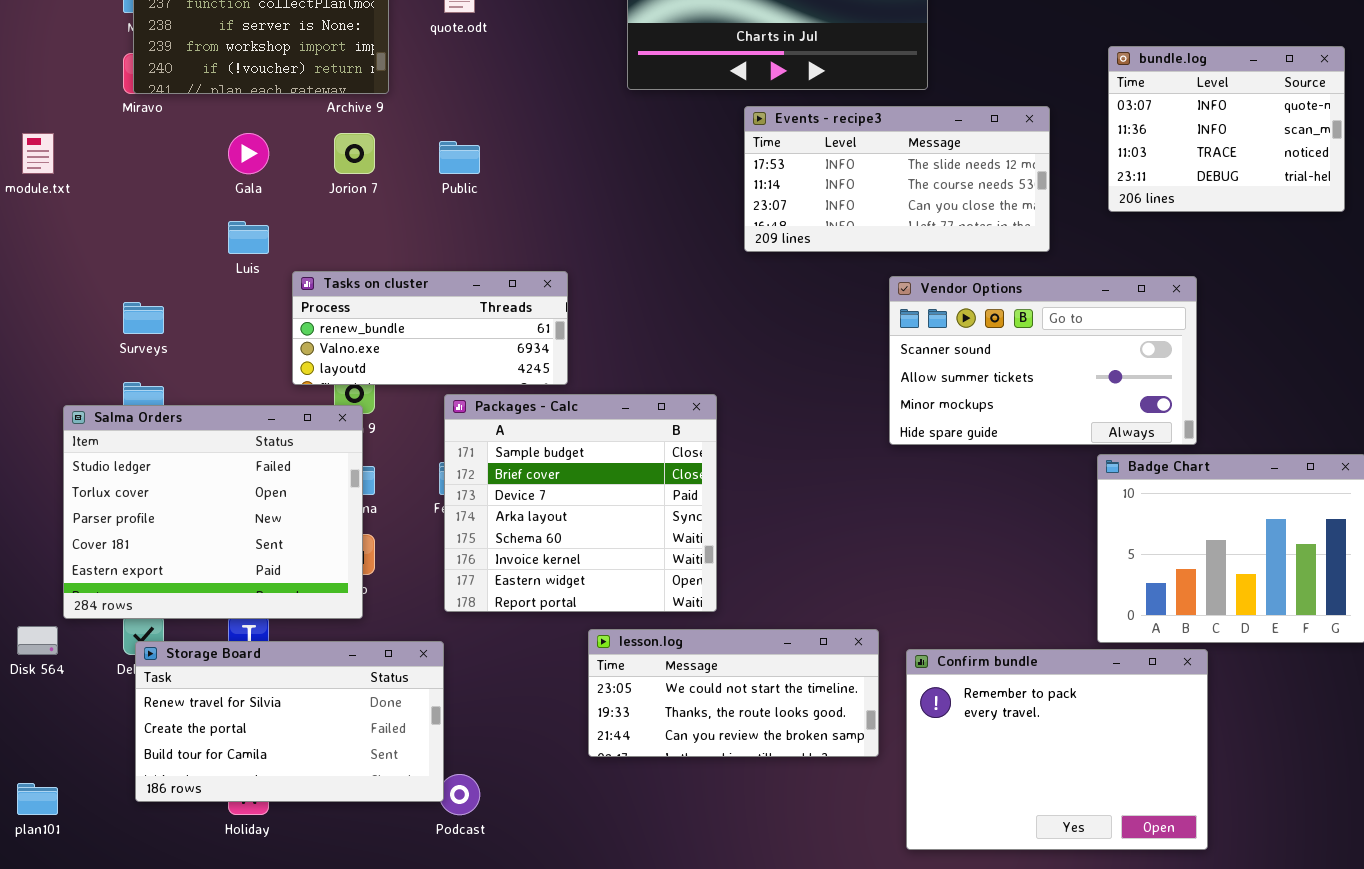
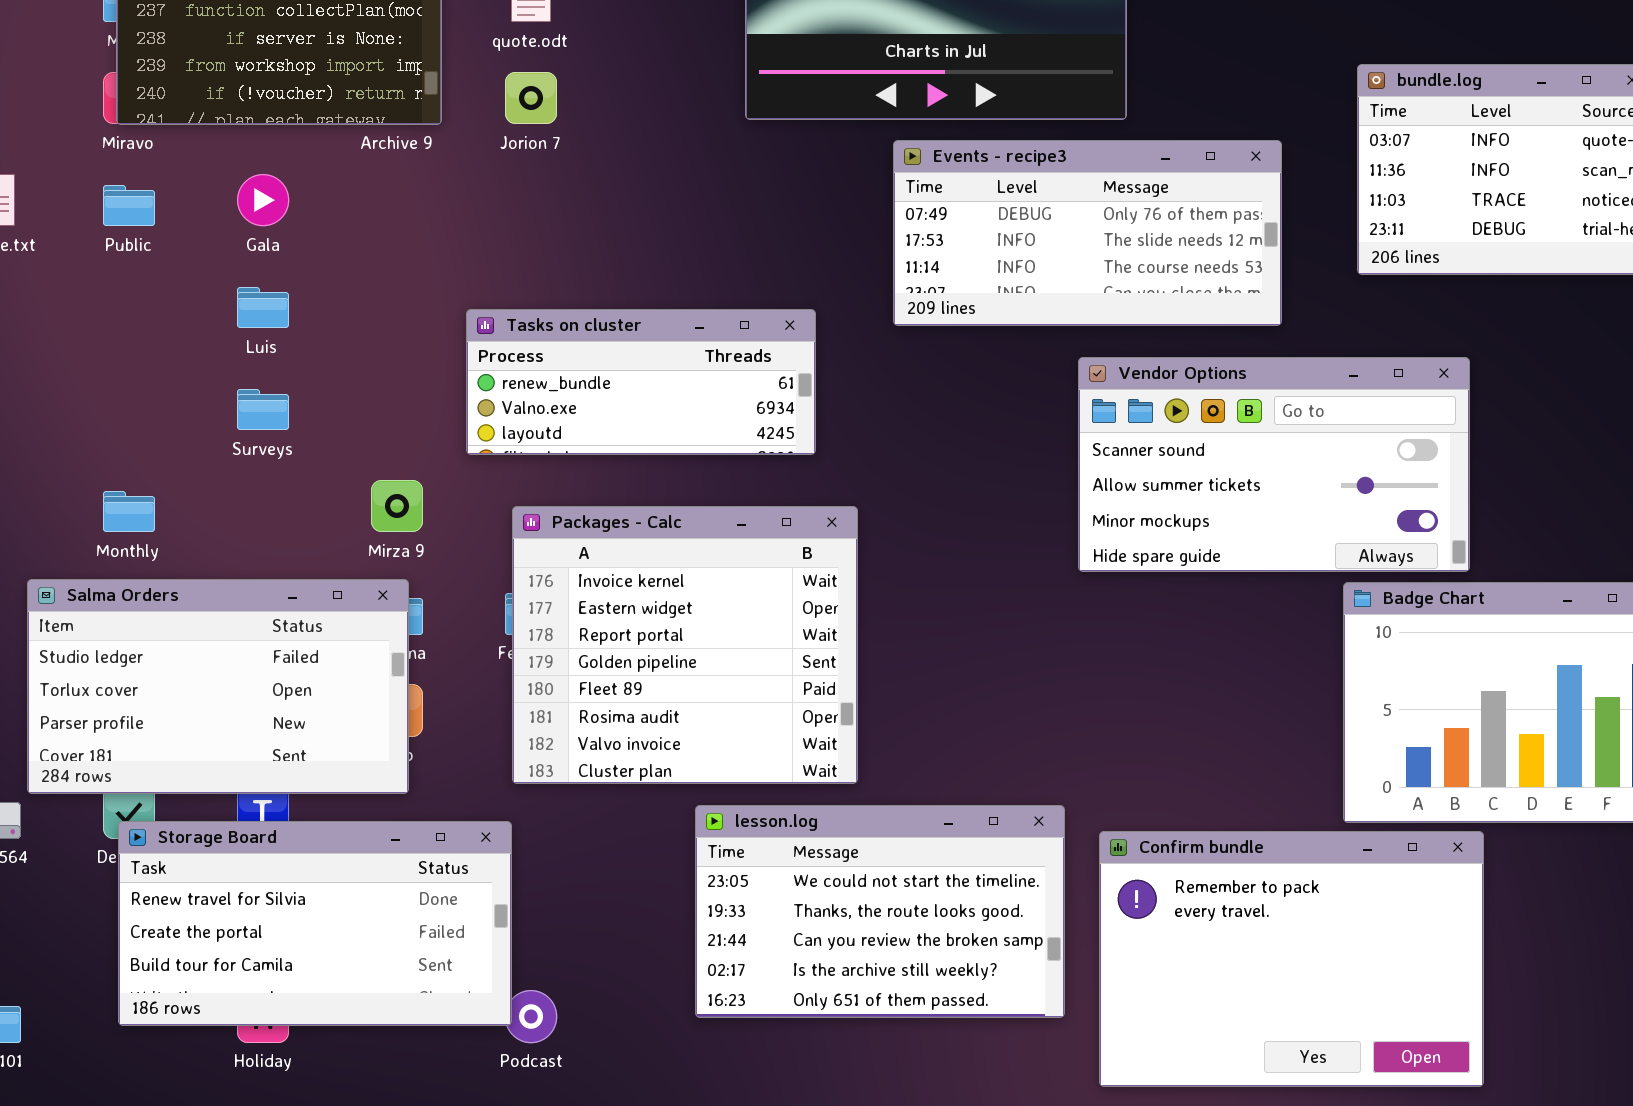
Events - recipe3: [744,106,1050,252] -> [893,140,1282,326], scrolled up 1 row
Jorion 7: [334,133,375,174] -> [505,72,557,124], moved
Public: [439,141,480,174] -> [103,185,155,226], moved
Tasks on cluster: [292,271,568,385] -> [466,309,816,455], moved
Surveys: [123,302,164,334] -> [237,389,289,430], moved
Packages - Calc: [444,394,717,612] -> [512,506,858,784], scrolled down 5 rows
Salma Orders: [63,405,363,619] -> [27,579,409,794], resized
lesson.log: [588,629,879,757] -> [695,805,1065,1018], resized

